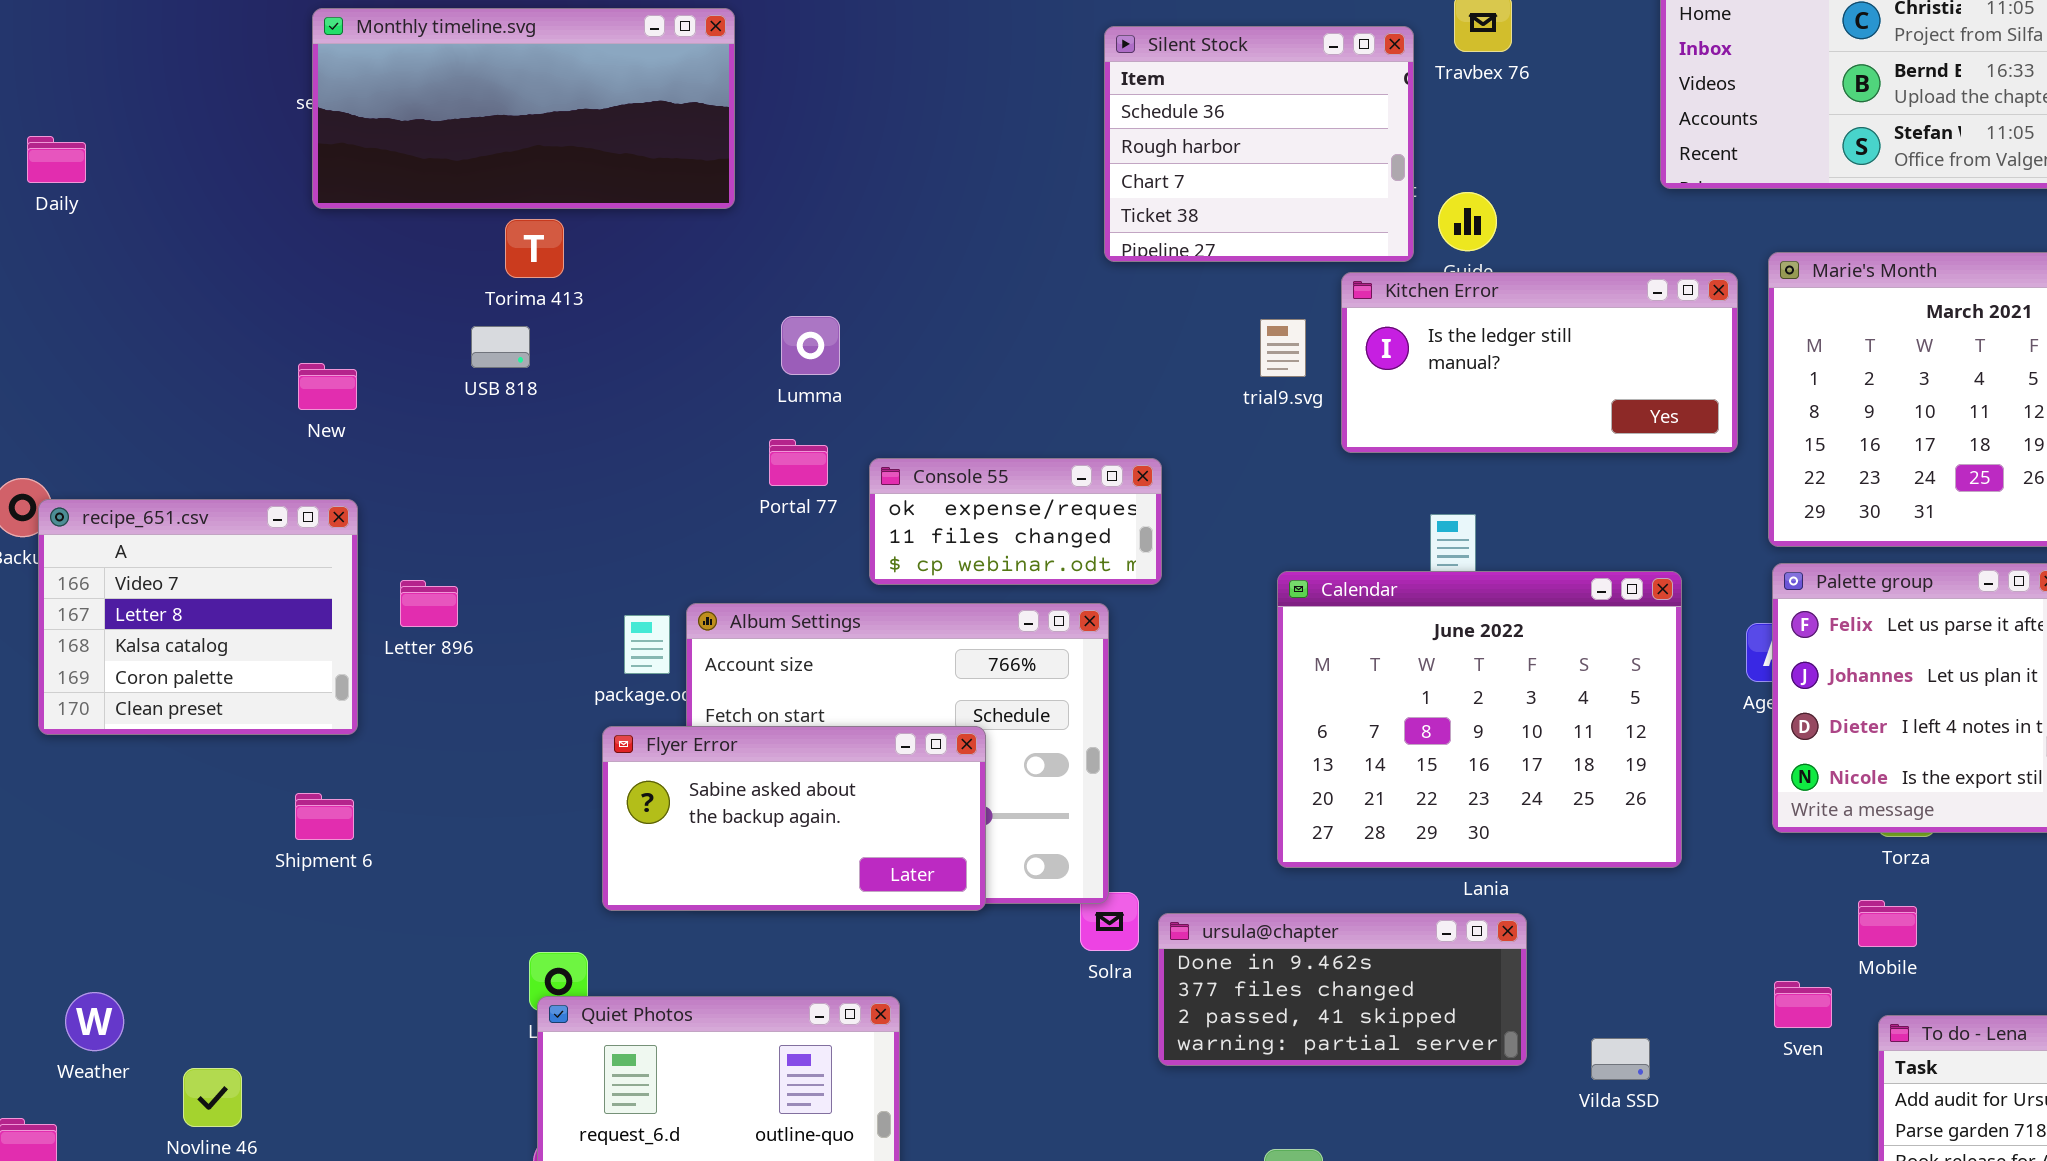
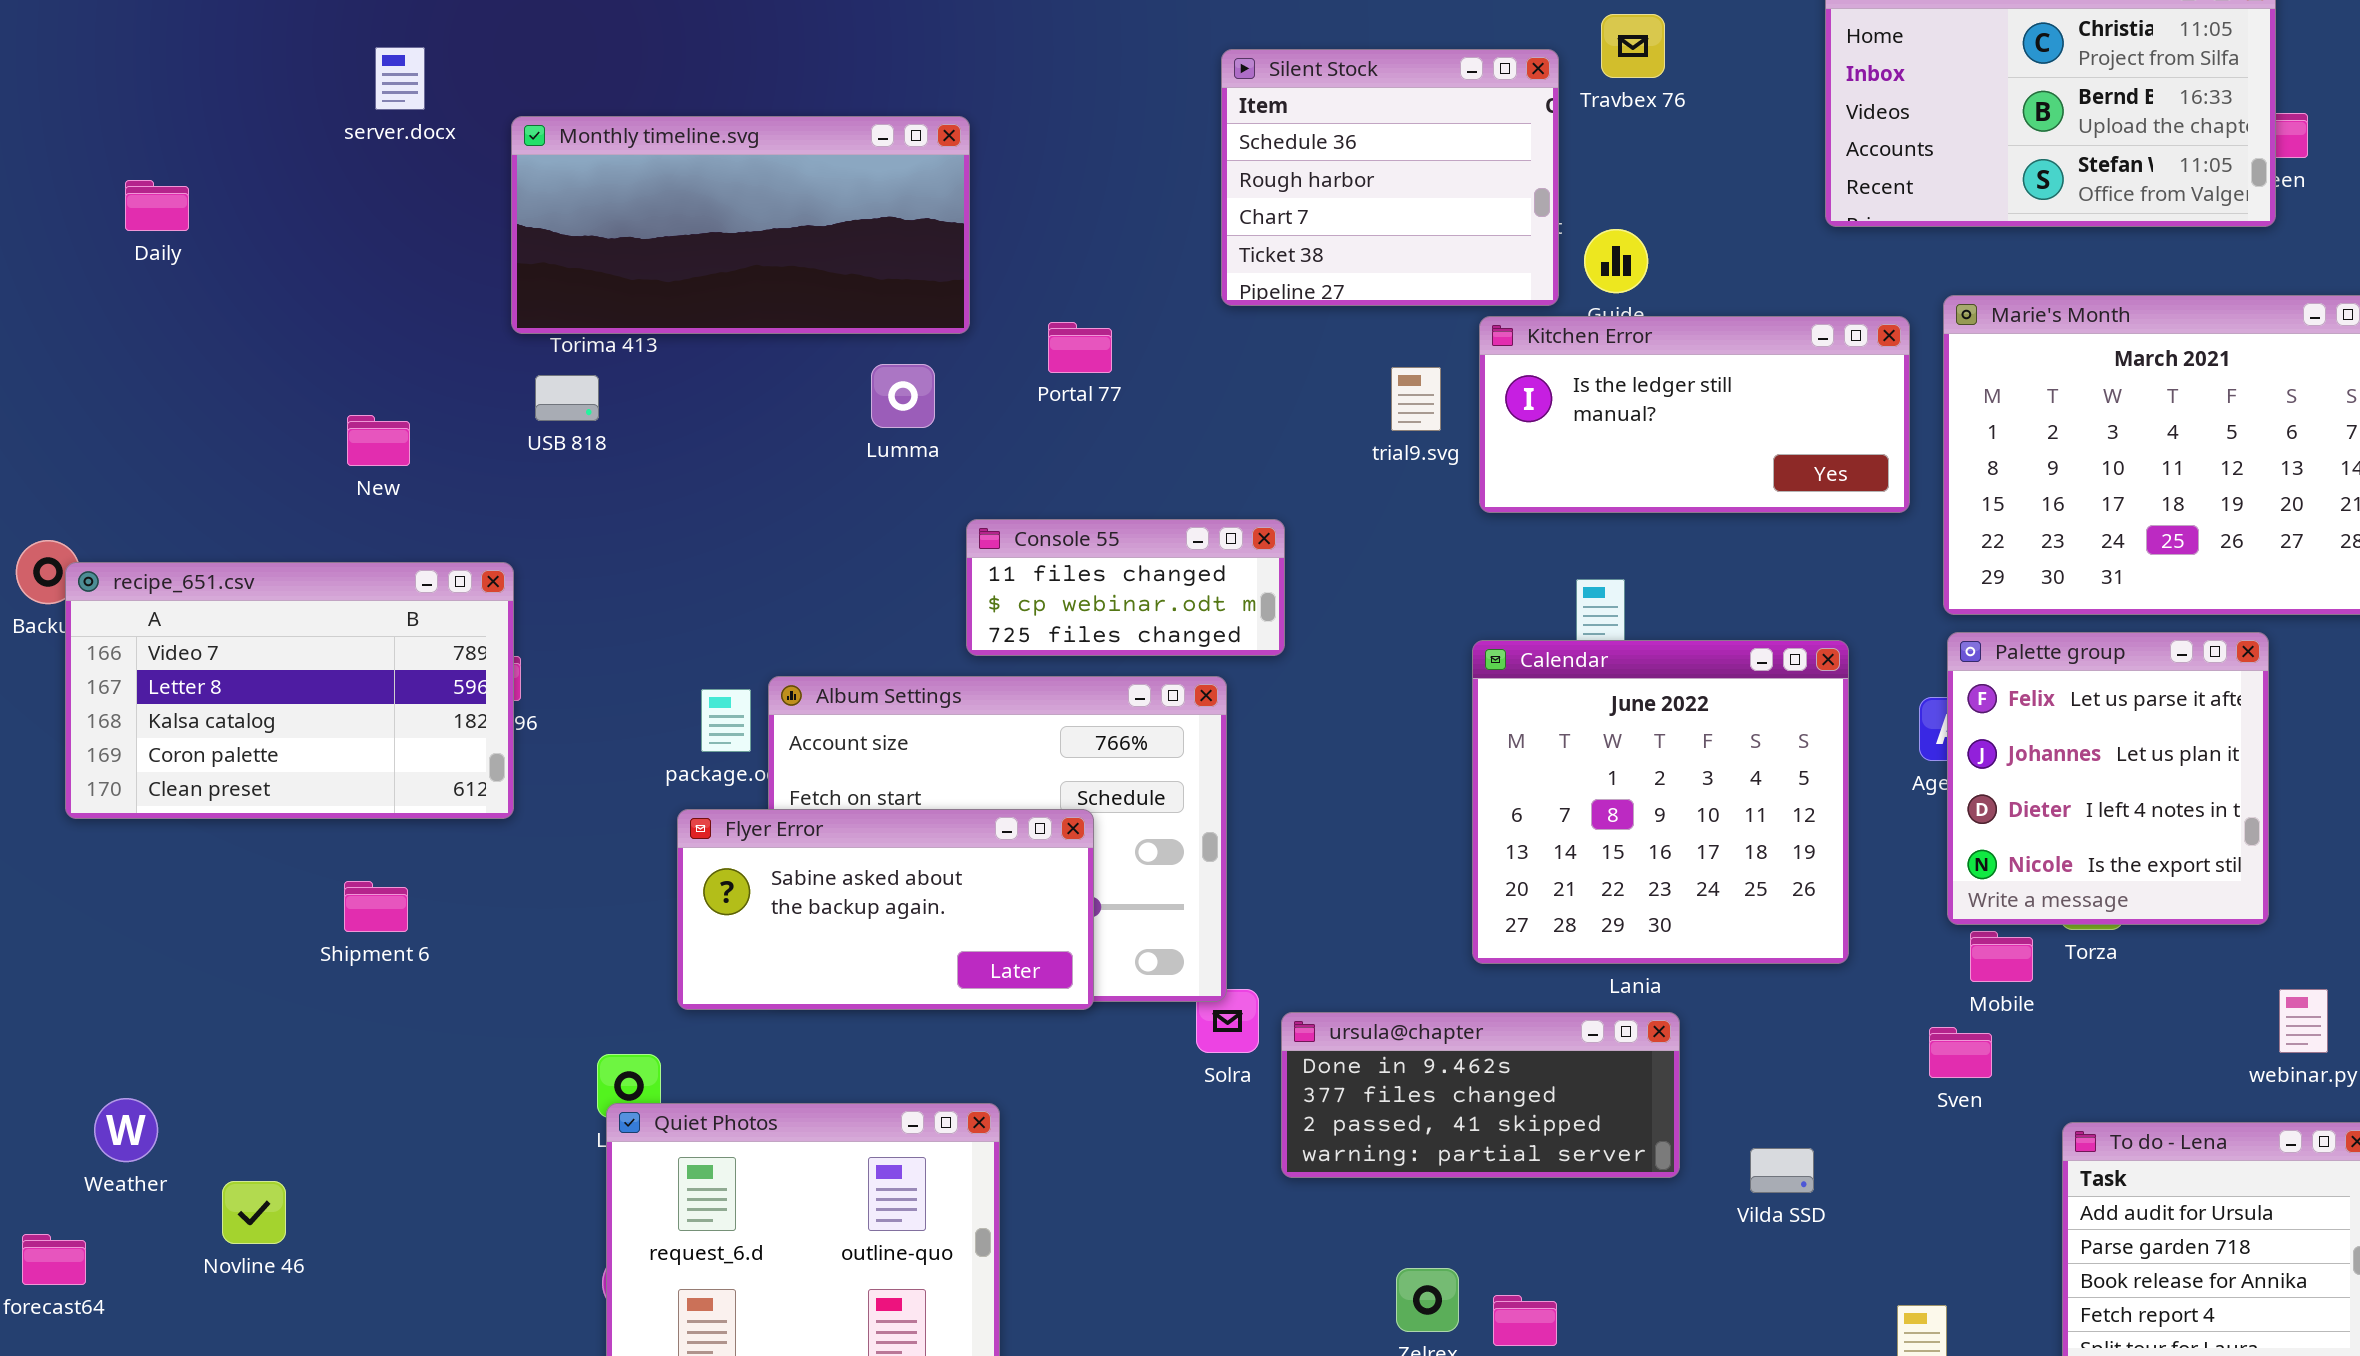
Monthly timeline.svg: [312,8,735,209] -> [511,116,970,334], moved
Daily: [27,136,86,183] -> [125,180,189,231], moved
Portal 77: [769,439,828,486] -> [1048,322,1112,373], moved
Console 55: [869,458,1162,585] -> [966,519,1285,656], scrolled down 1 row
recipe_651.csv: [38,499,358,735] -> [65,562,514,819], resized
Calendar: [1277,571,1682,868] -> [1472,640,1849,964], resized
Mobile: [1858,900,1917,947] -> [1970,931,2033,982], moved
Sven: [1774,981,1832,1028] -> [1929,1027,1992,1078], moved

